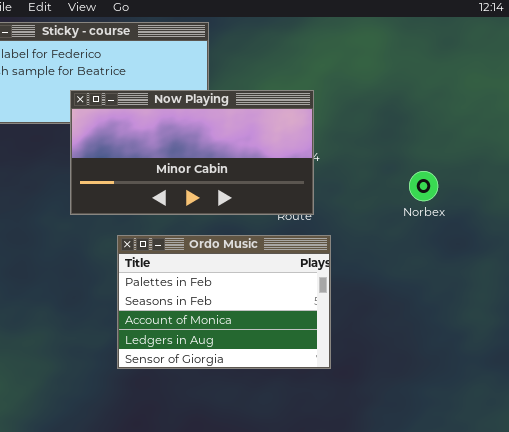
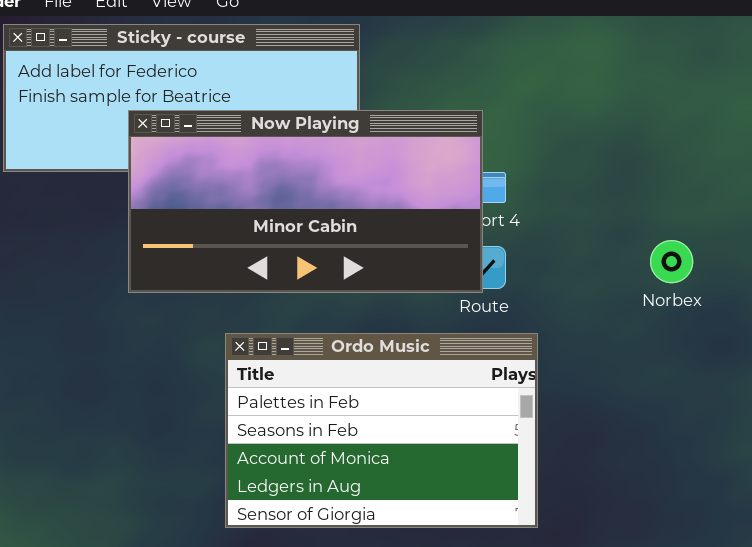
Now Playing: [70,90,314,215] -> [128,110,483,293], moved

